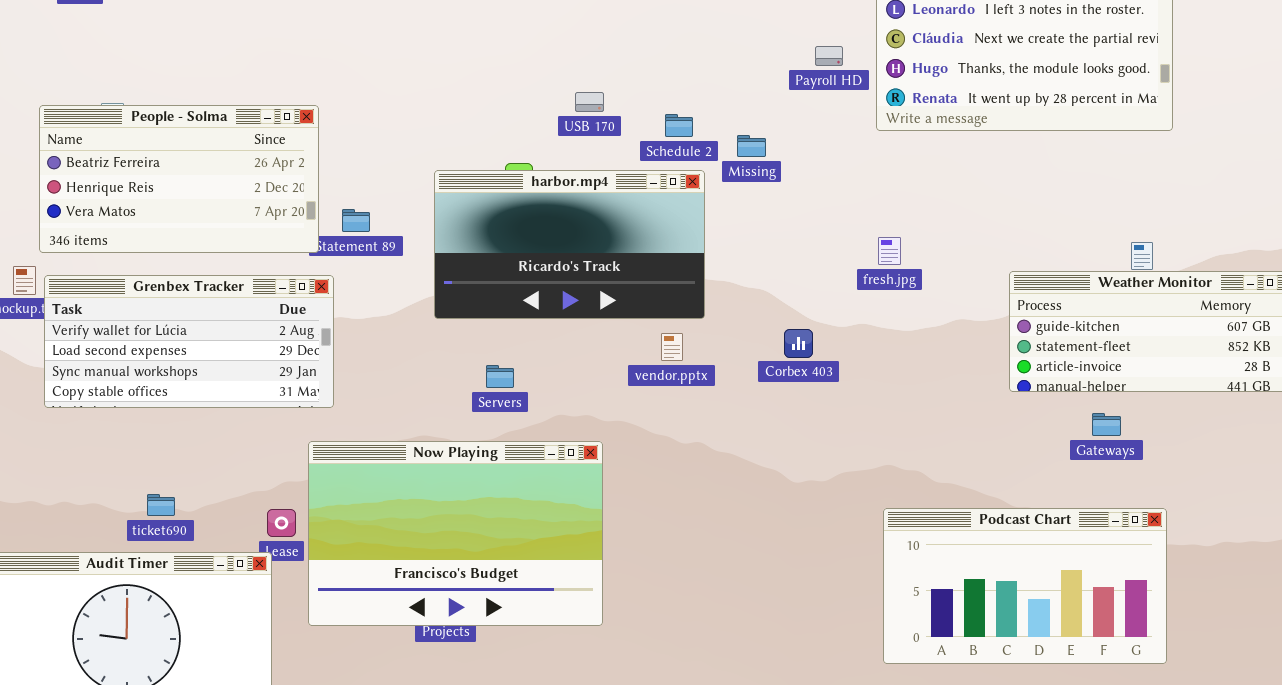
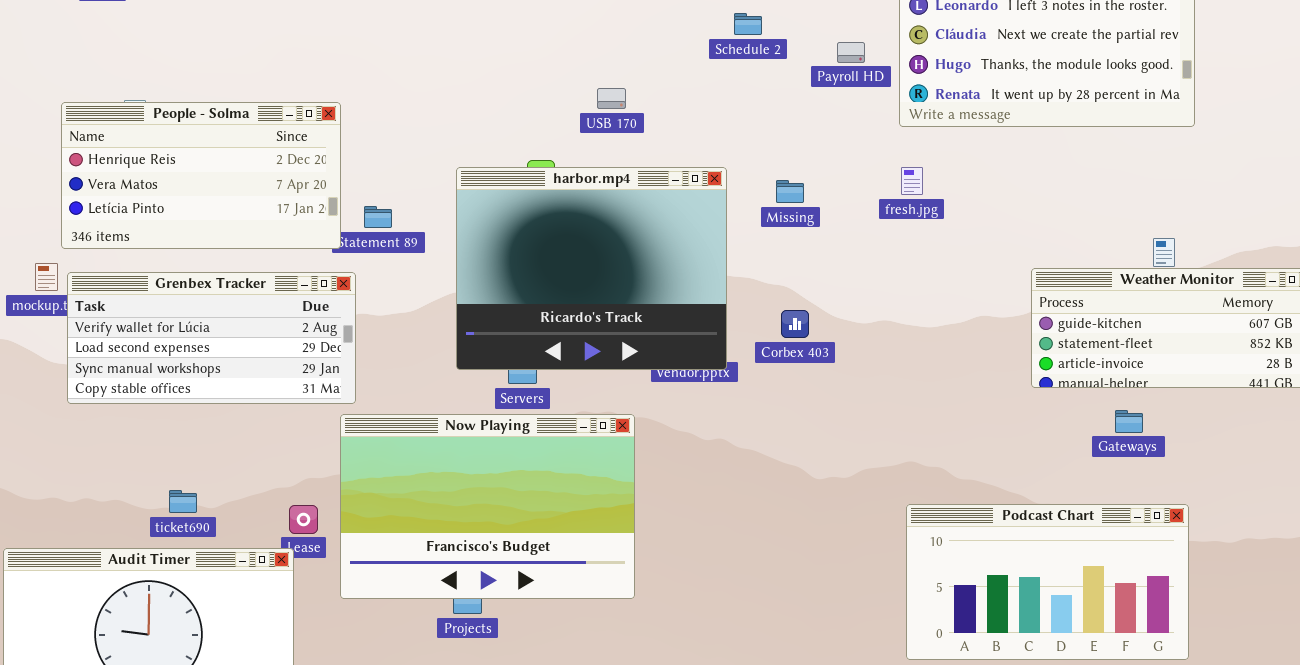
People - Solma: [39,105,319,253] -> [61,102,341,249], scrolled down 1 row
Schedule 2: [665,114,693,137] -> [734,13,762,35], moved
Missing: [737,135,766,157] -> [776,180,804,203], moved
harbor.mp4: [434,170,705,319] -> [456,167,727,370], resized
fresh.jpg: [878,237,901,265] -> [901,167,923,195], moved
Corbex 403: [784,329,813,358] -> [781,310,809,338], moved
Now Playing: [308,441,603,626] -> [340,414,635,599], moved

